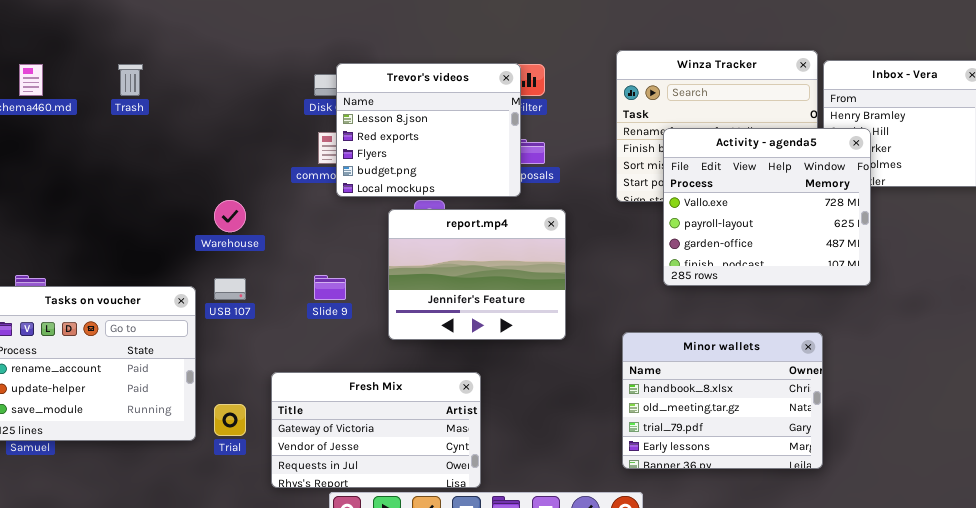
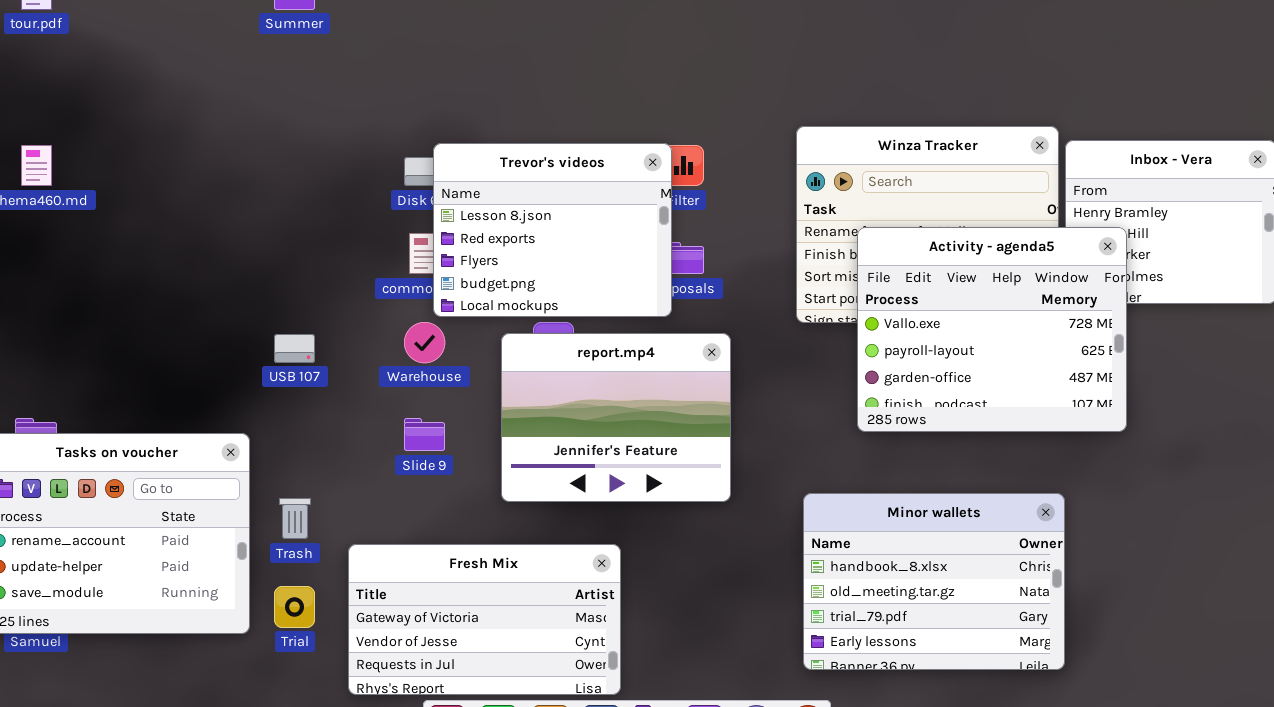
Trash: [118,64,143,96] -> [279,498,311,539], moved
Warehouse: [214,200,246,232] -> [404,322,445,363], moved
USB 107: [214,278,246,300] -> [274,334,315,363], moved

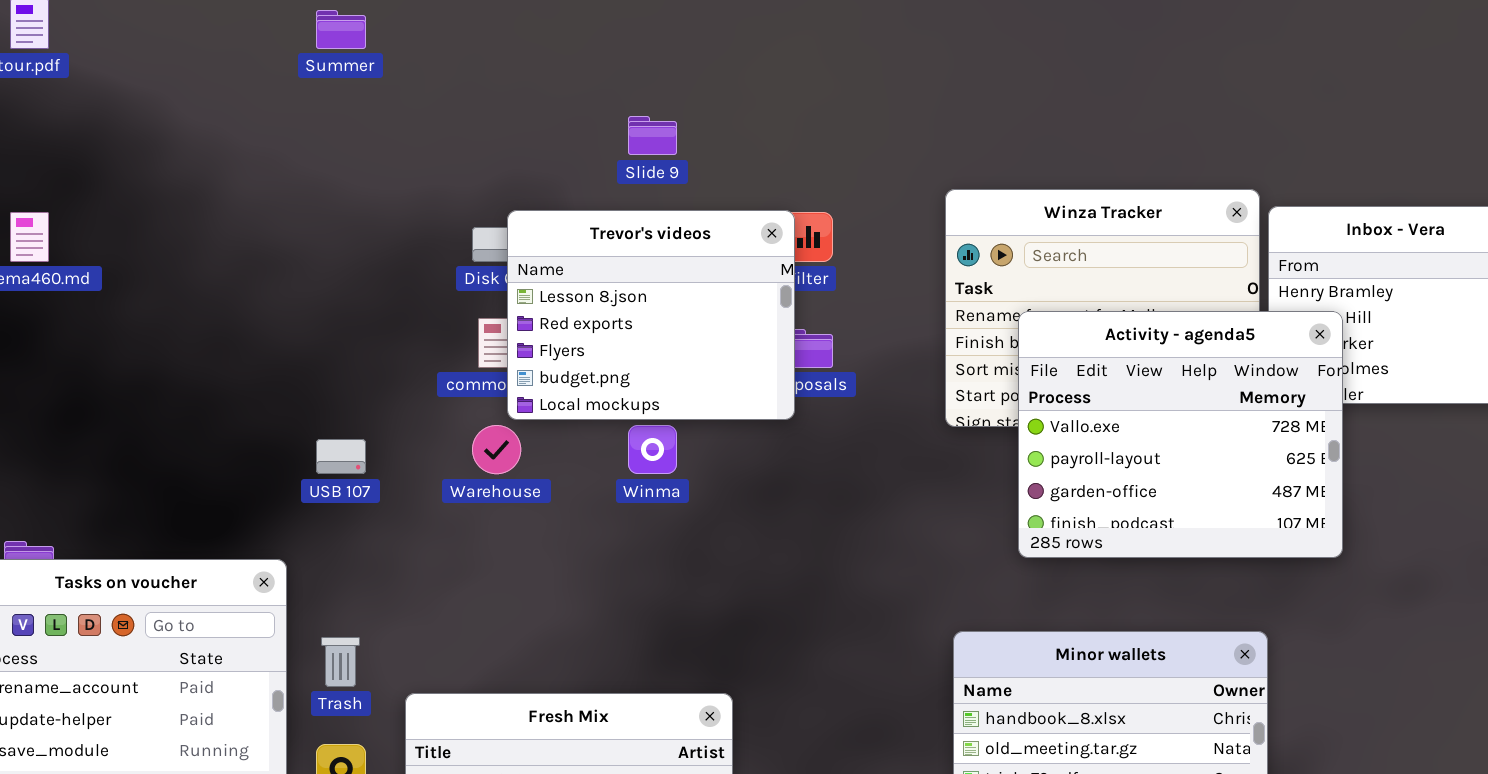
report.mp4: [501,333,731,502] -> none, closed
Slide 9: [404,418,445,451] -> [628,116,677,155], moved

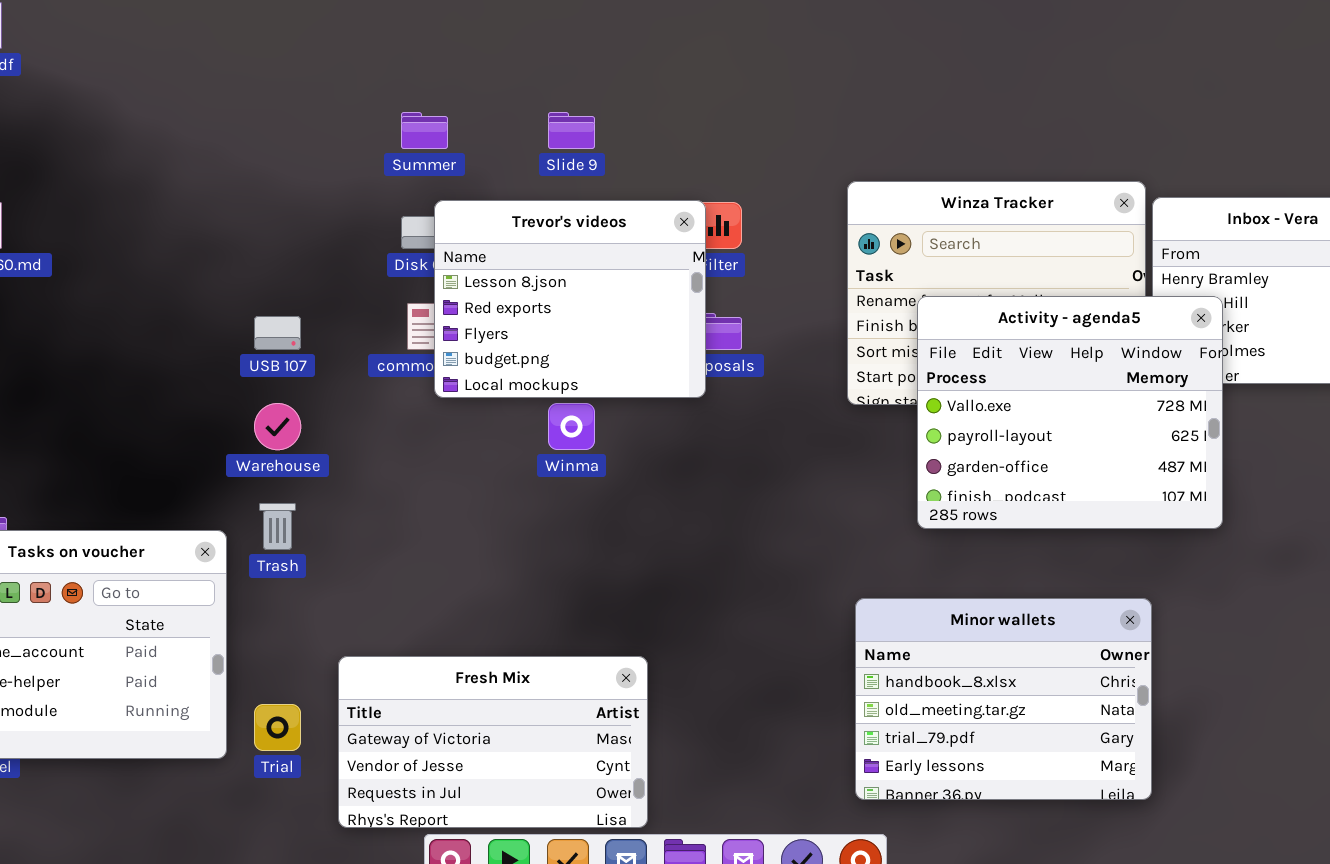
Summer: [316,10,366,49] -> [401,112,448,149], moved
Warehouse: [472,425,521,474] -> [254,403,301,450], moved
USB 107: [316,439,366,474] -> [254,316,301,350], moved
Trash: [321,637,360,687] -> [259,503,296,550], moved

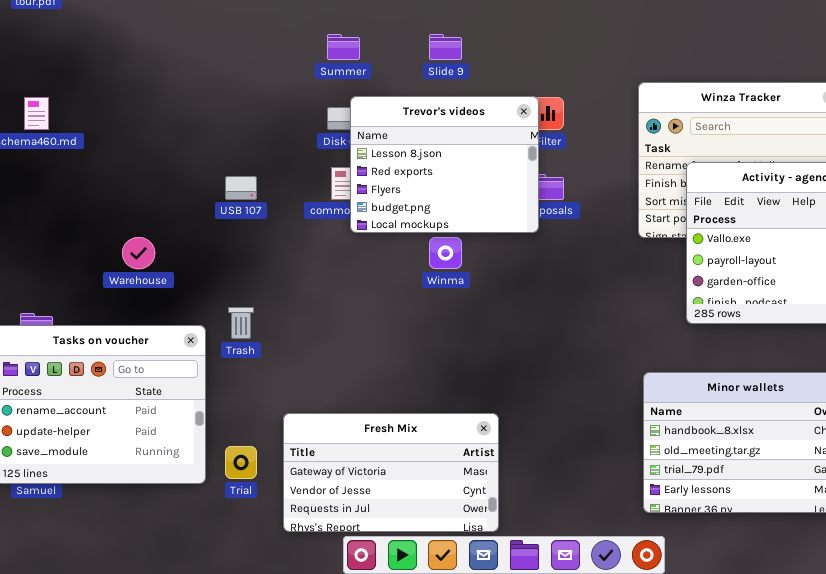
Warehouse: [254,403,301,450] -> [122,237,155,269], moved

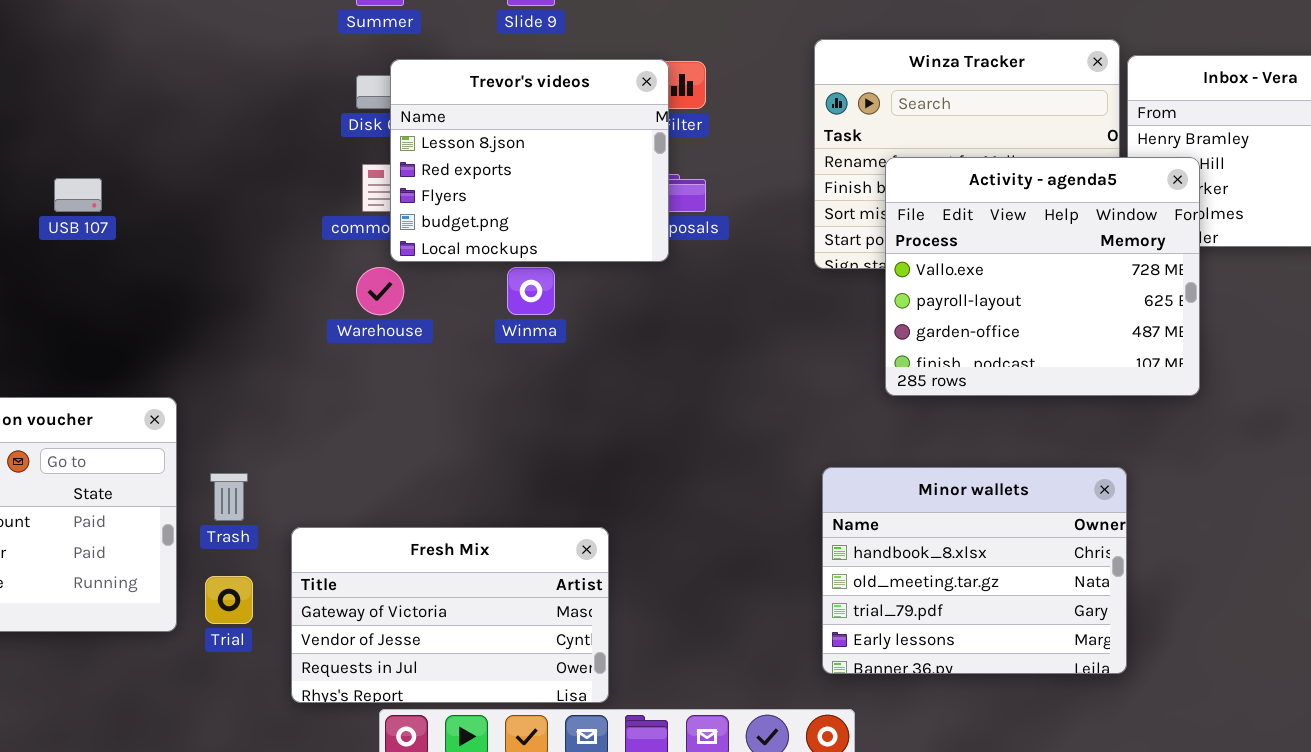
USB 107: [225,176,257,200] -> [54,178,102,212], moved
Warehouse: [122,237,155,269] -> [356,267,404,315], moved
Trash: [228,307,254,339] -> [210,473,248,521], moved

